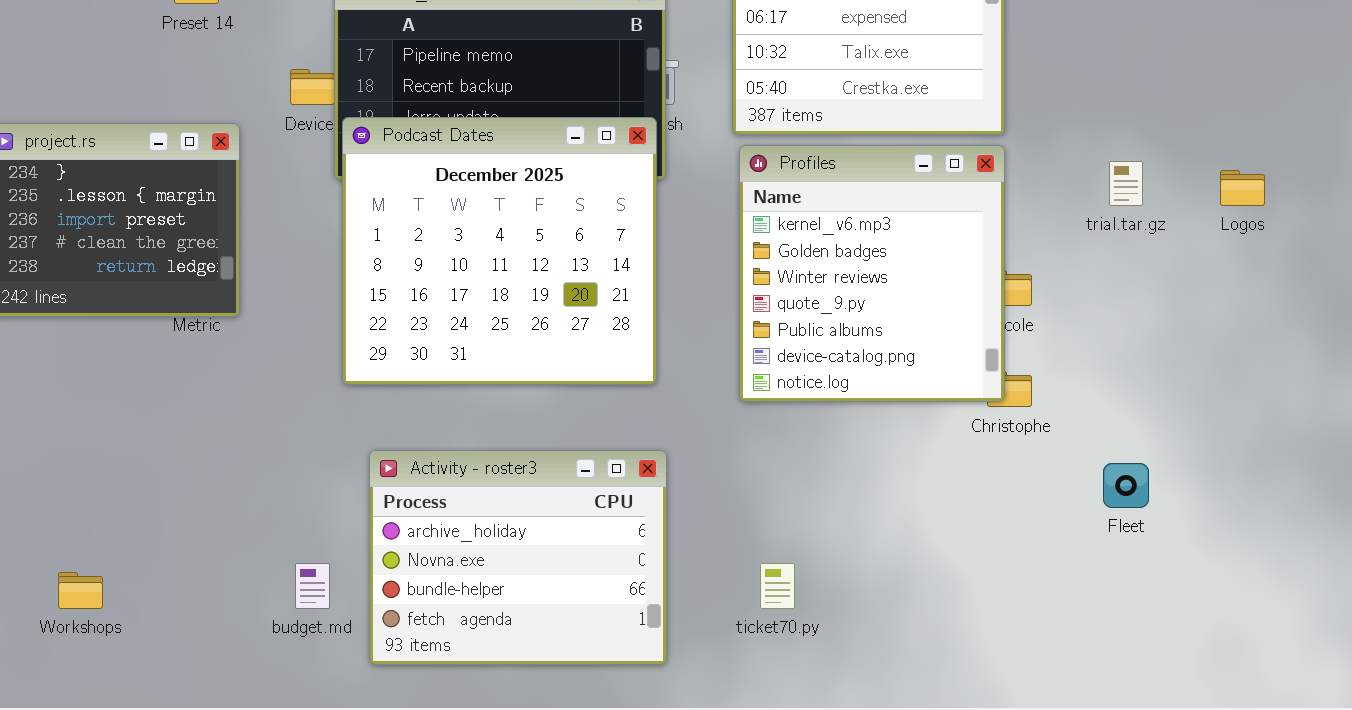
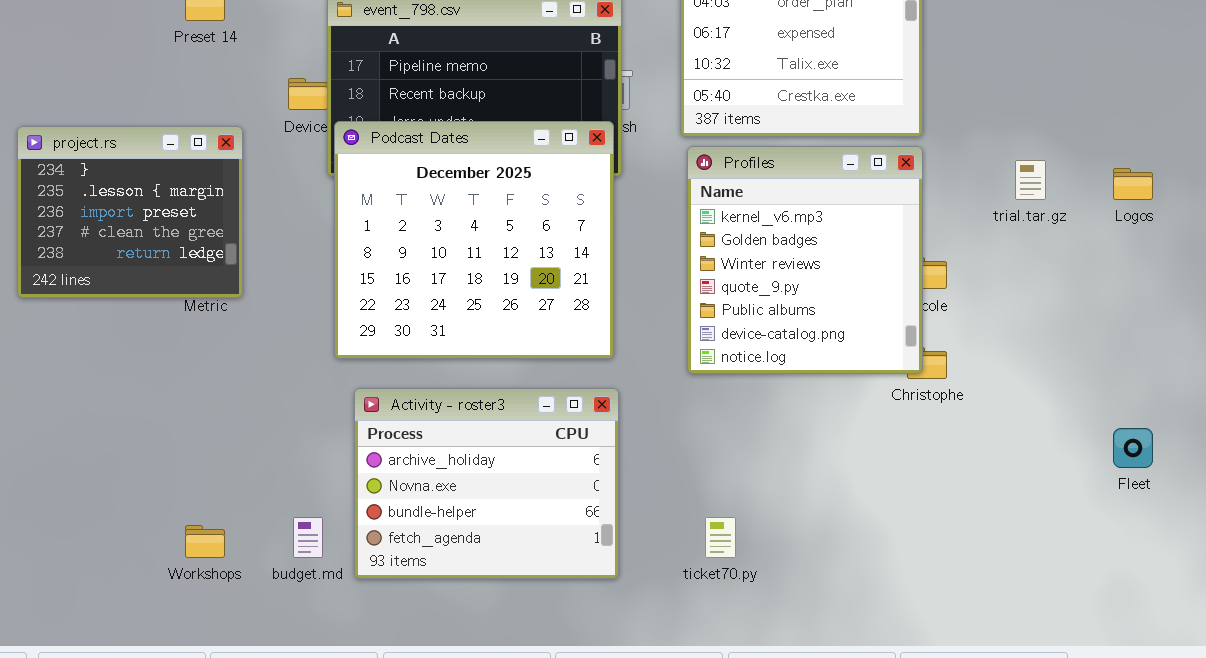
Activity - roster3: [369,450,667,665] -> [354,388,619,579], moved
Fleet: [1103,463,1149,508] -> [1113,428,1153,468], moved
Workshops: [58,572,103,609] -> [185,525,225,558], moved

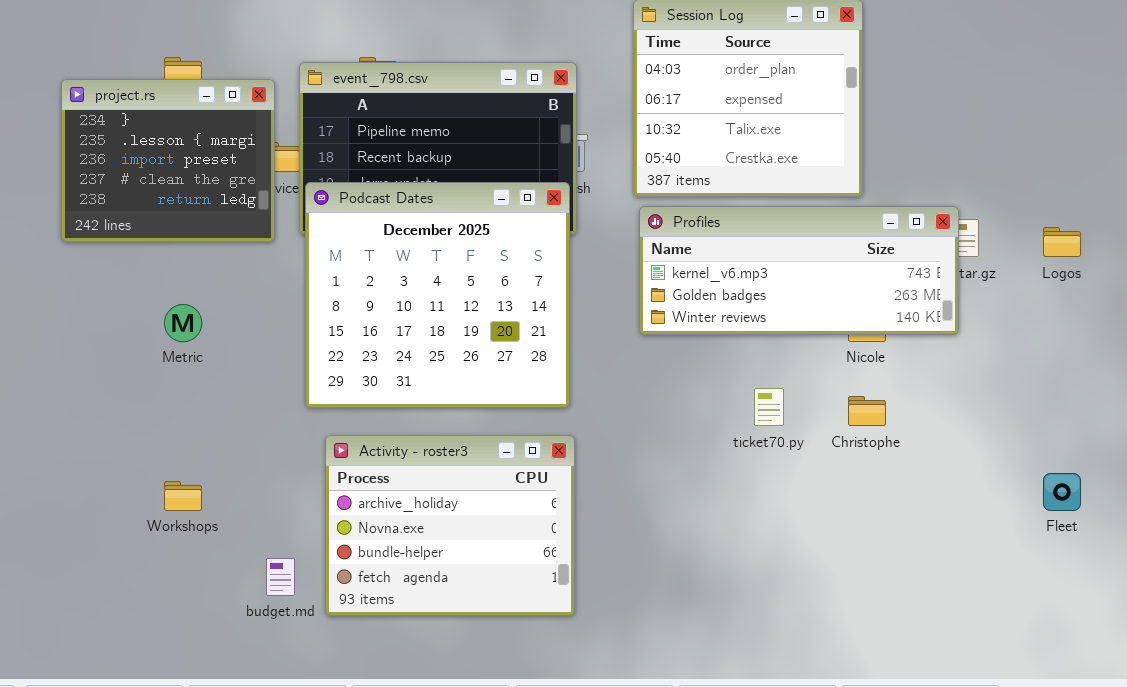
project.rs: [17,126,243,298] -> [61,79,275,242], moved
Profiles: [687,146,923,374] -> [639,206,959,335], resized
ticket70.py: [705,517,736,558] -> [754,388,784,426], moved
Workshops: [185,525,225,558] -> [164,481,202,511], moved

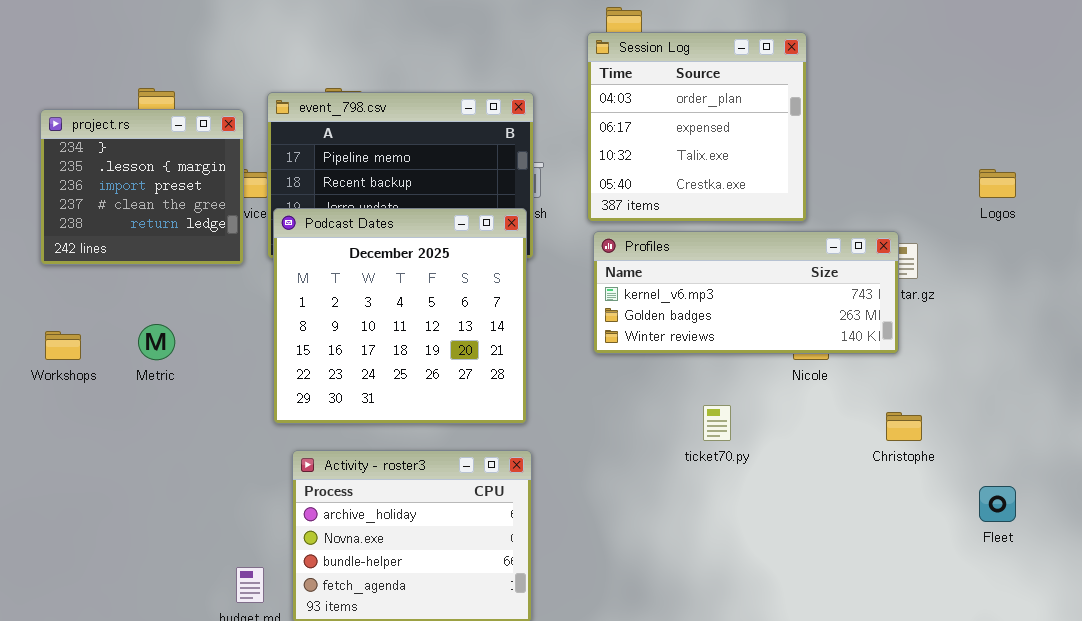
Logos: [1043,227,1081,257] -> [979,169,1016,198], moved
Christophe: [848,396,886,426] -> [886,412,922,441], moved
Workshops: [164,481,202,511] -> [45,331,81,360], moved

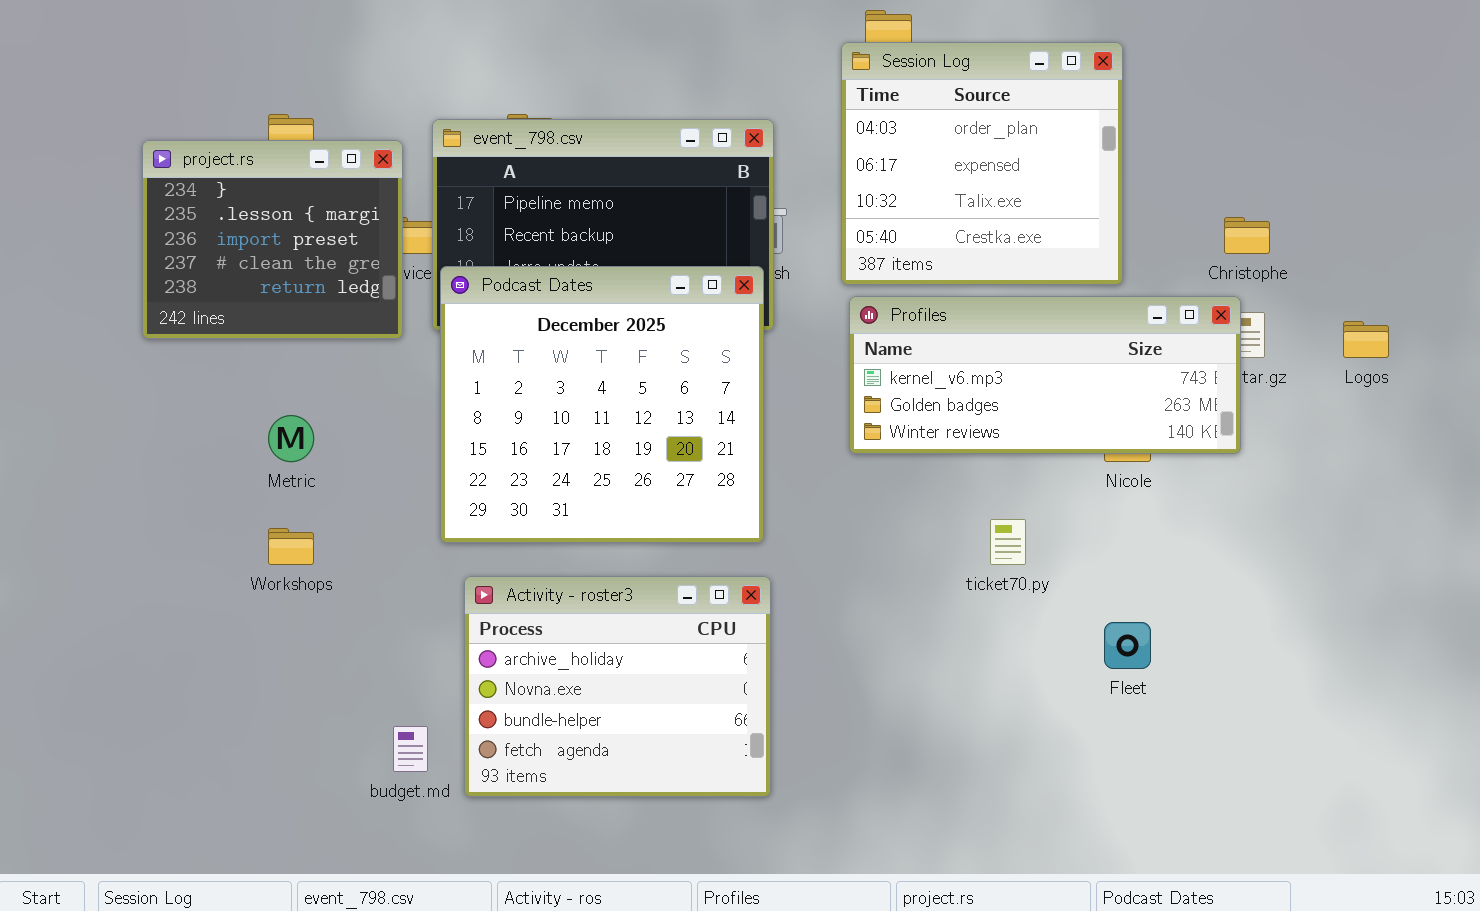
Logos: [979,169,1016,198] -> [1343,321,1389,358], moved
Workshops: [45,331,81,360] -> [268,528,314,565], moved
Christophe: [886,412,922,441] -> [1224,217,1270,254], moved
Fleet: [979,486,1016,522] -> [1104,622,1151,669], moved

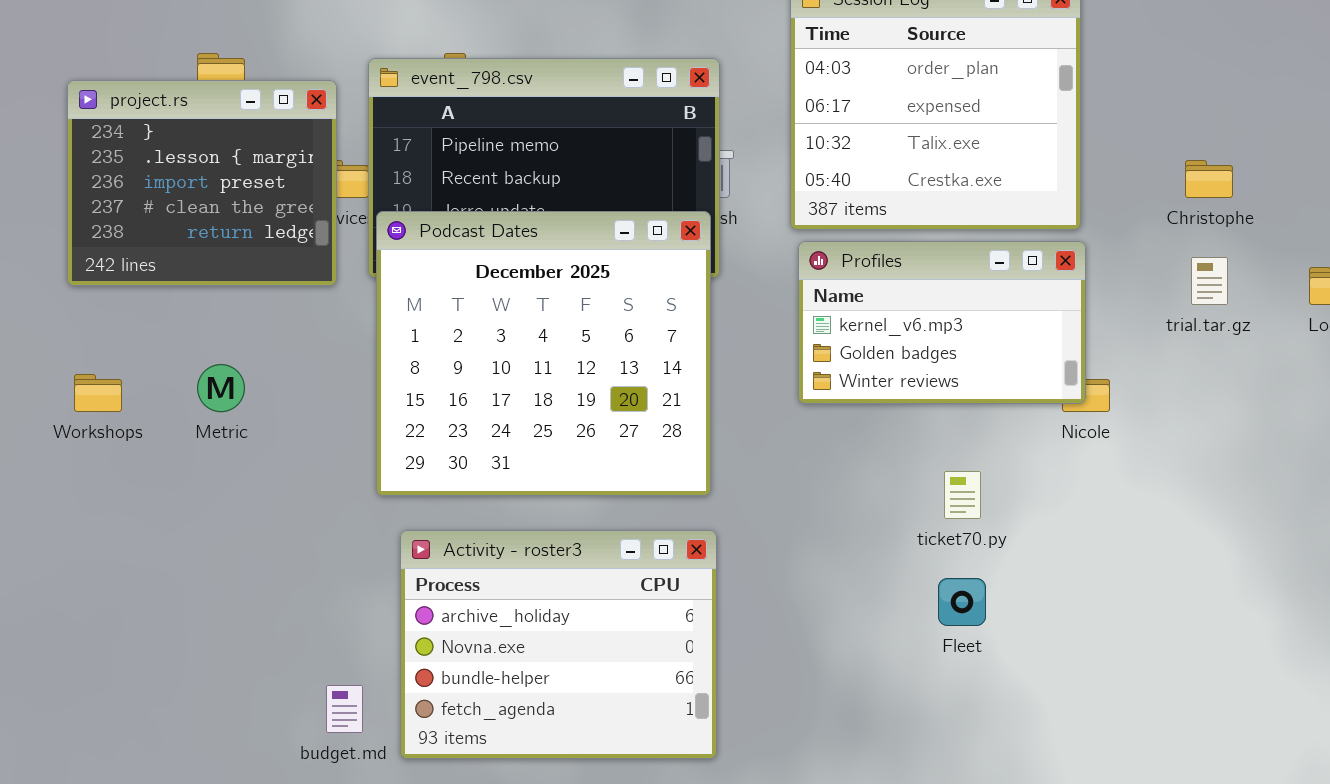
Profiles: [849,296,1241,454] -> [798,241,1086,404], resized
Workshops: [268,528,314,565] -> [74,374,122,412], moved
Fleet: [1104,622,1151,669] -> [938,578,986,626], moved

